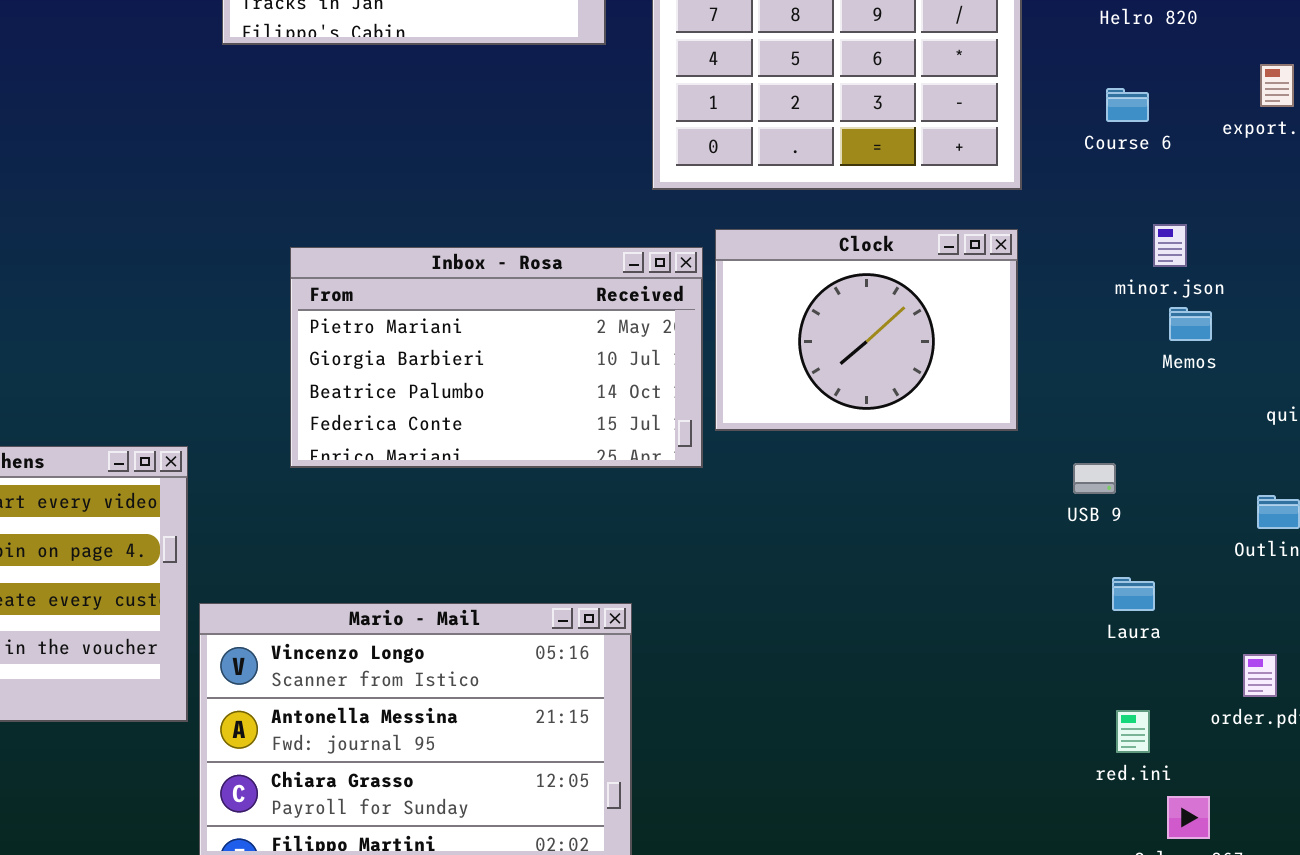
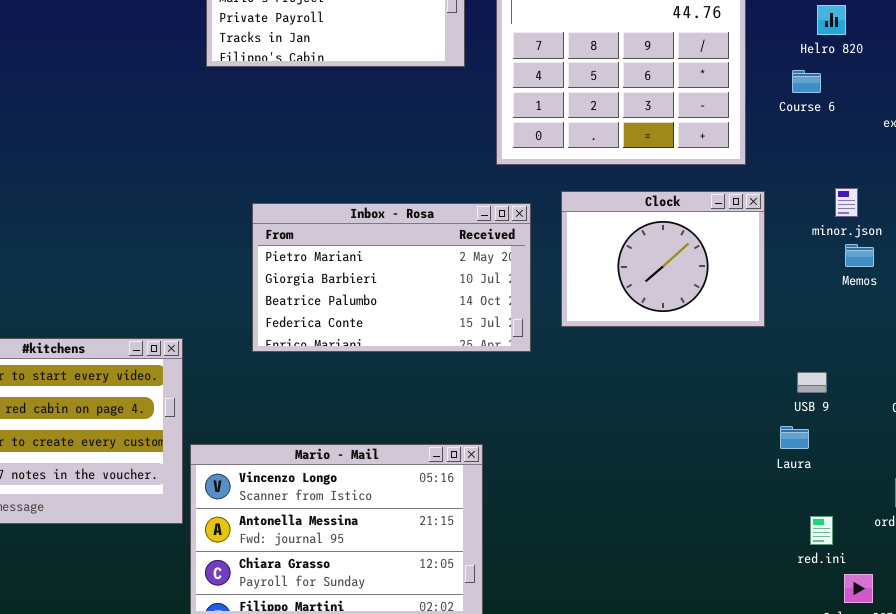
Course 6: [1106,88,1149,122] -> [792,70,821,93], moved
Clock: [715,229,1018,431] -> [561,191,765,327], moved
USB 9: [1073,463,1116,494] -> [797,372,827,393], moved
Laura: [1112,577,1155,611] -> [780,426,809,449], moved

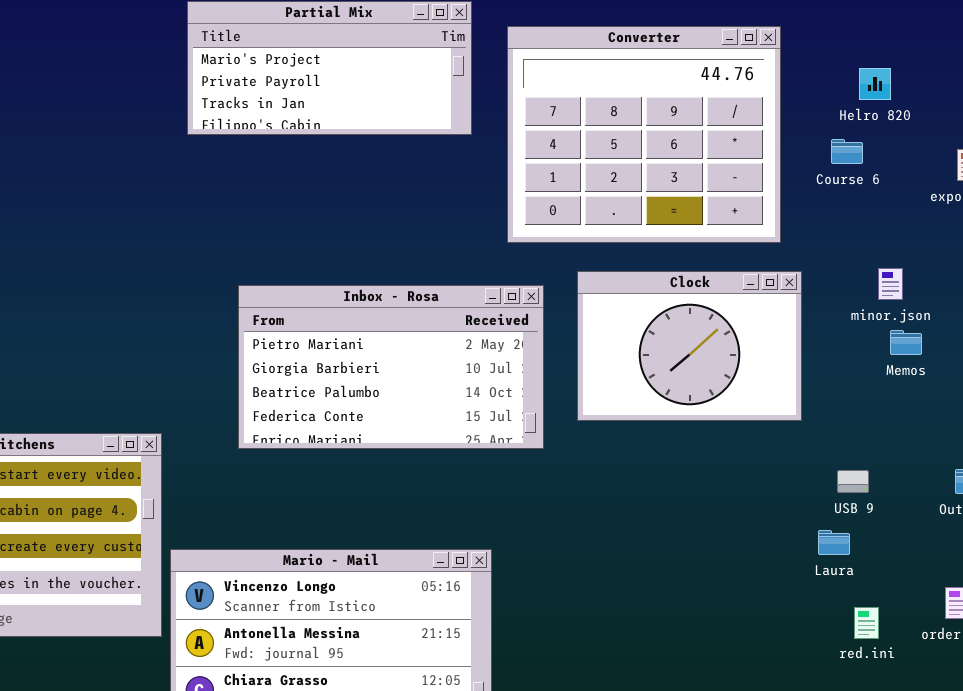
red.ini: [810,516,833,545] -> [854,607,879,639], moved

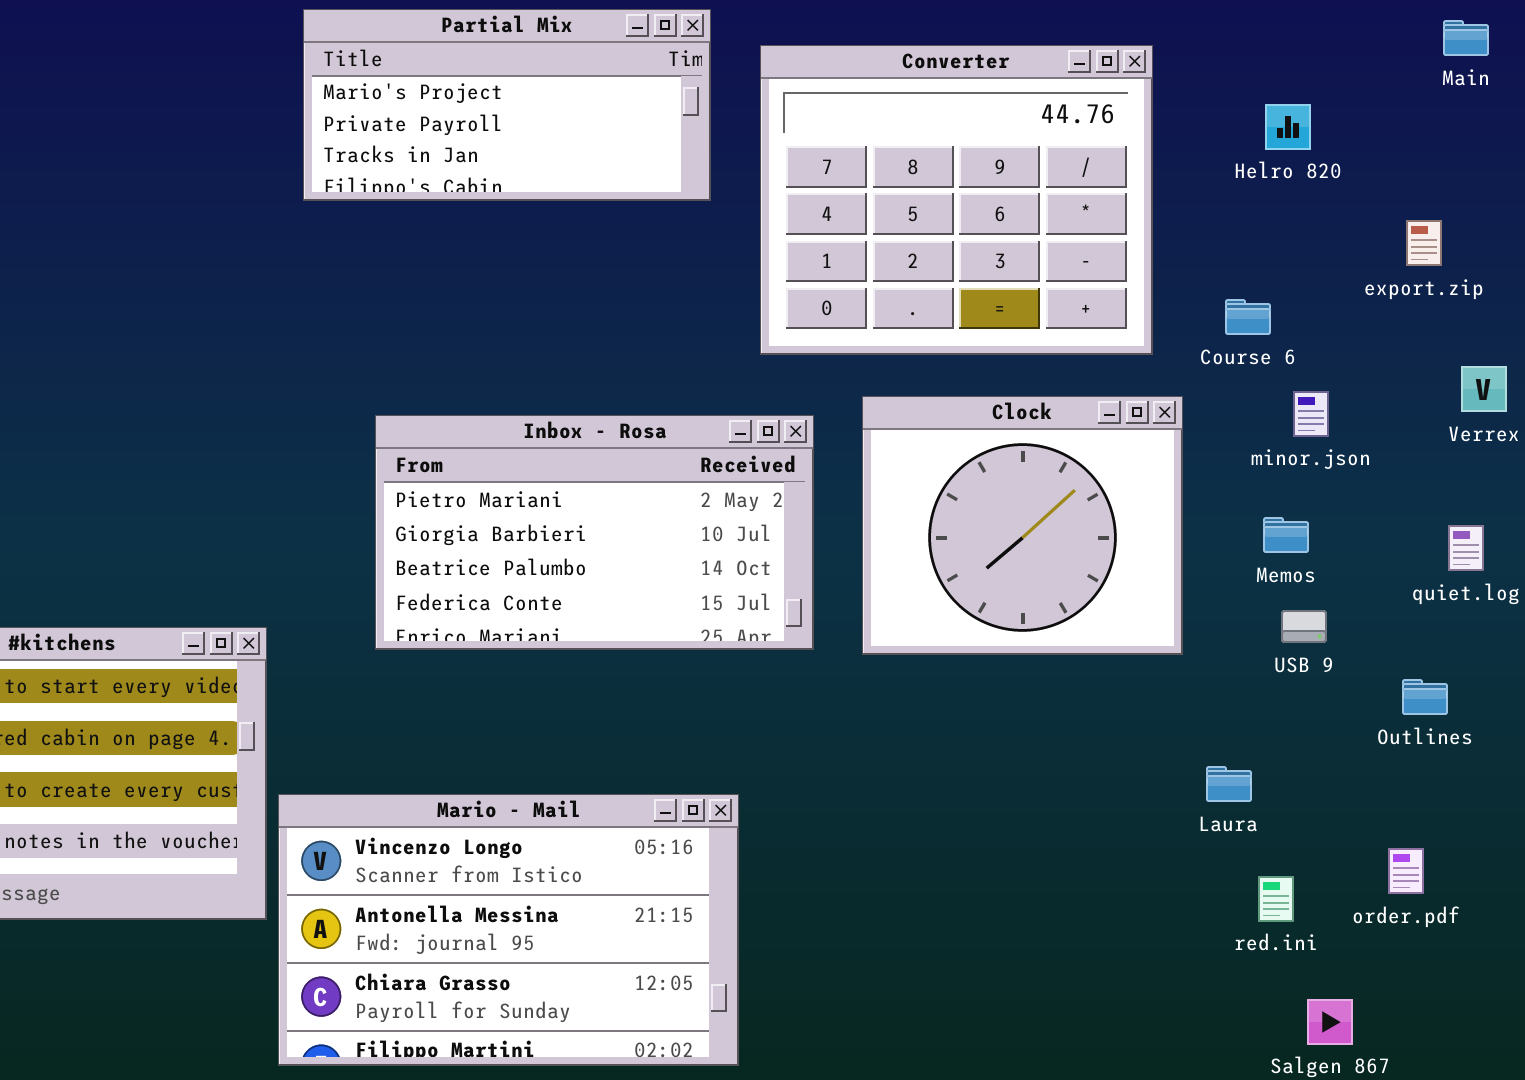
Course 6: [831,139,863,164] -> [1225,299,1271,335], moved
Clock: [577,271,802,421] -> [862,396,1183,655], resized
Memos: [890,330,922,355] -> [1263,517,1309,553], moved
USB 9: [837,470,869,493] -> [1281,610,1327,643], moved

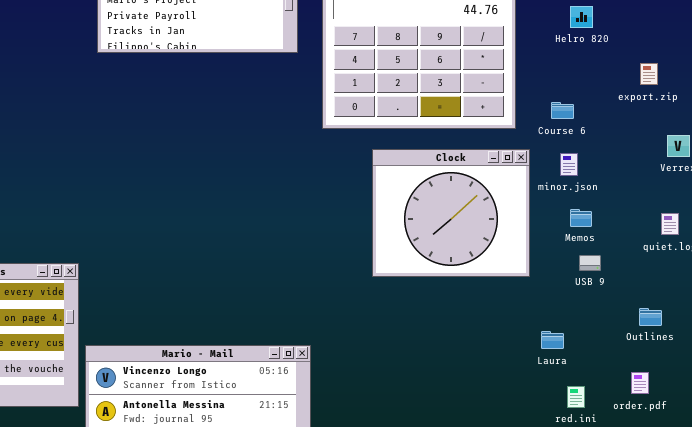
minor.json: [1293,391,1329,437] -> [560,153,578,176], moved
Inbox - Rosa: [375,415,814,650] -> none, closed
Outlines: [1402,679,1448,715] -> [639,308,662,326], moved

